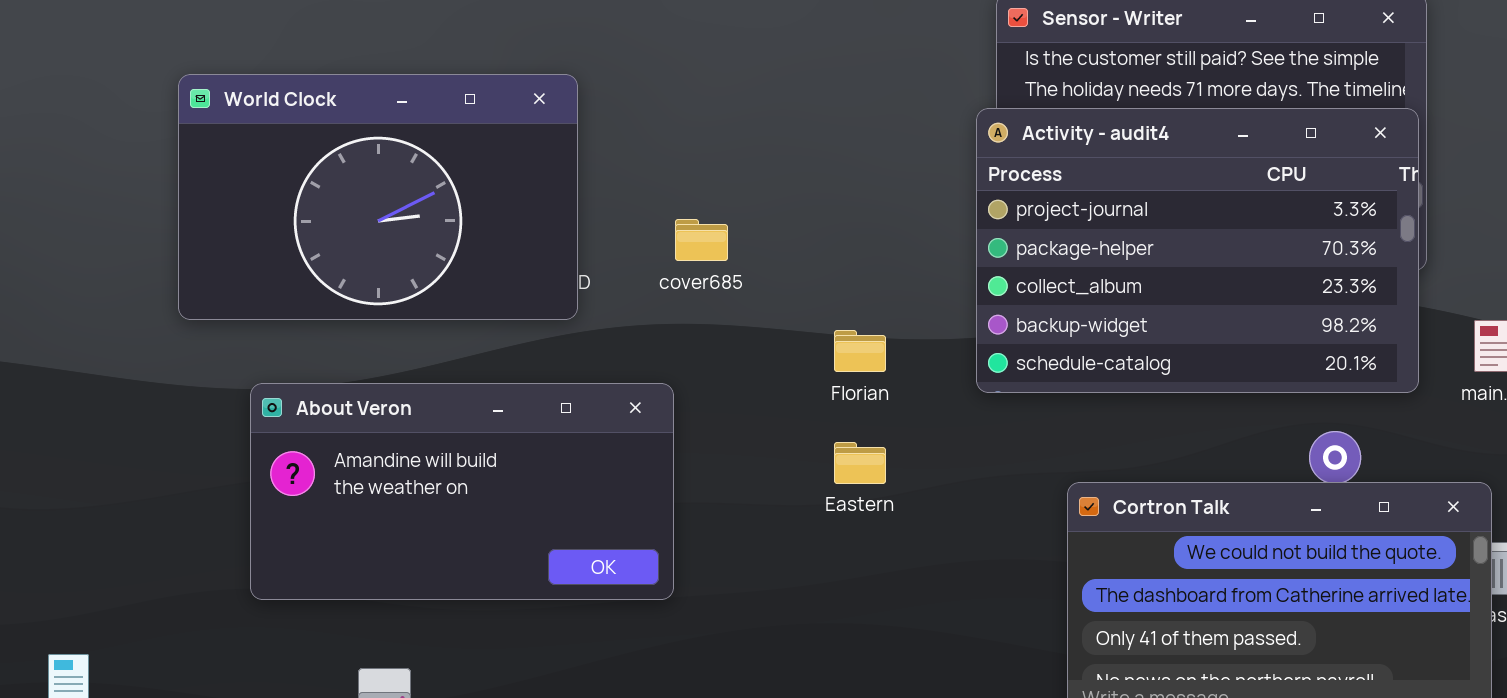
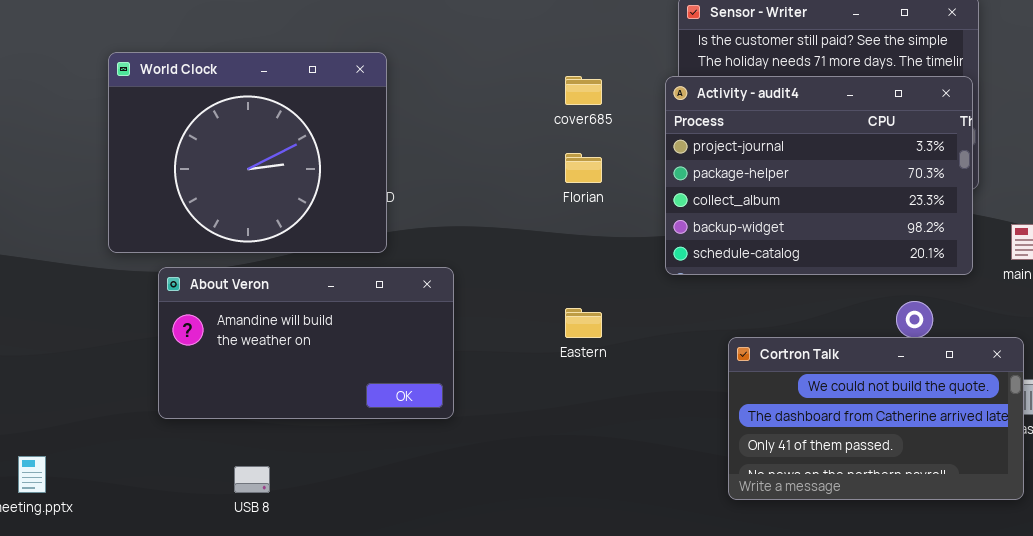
World Clock: [178,74,578,320] -> [108,52,387,253], resized
cover685: [675,219,728,261] -> [565,76,602,105], moved
Florian: [834,330,886,372] -> [565,153,602,183], moved

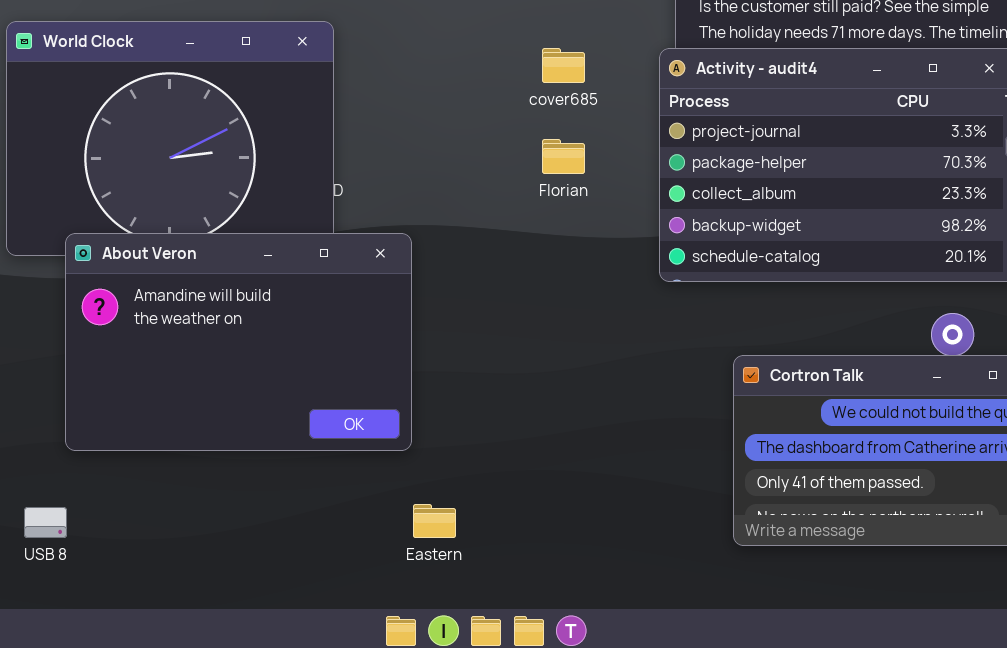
About Veron: [158,267,454,419] -> [65,233,412,451], resized
Eastern: [565,308,602,338] -> [413,504,456,538], moved
USB 8: [234,466,270,493] -> [24,507,67,538], moved

